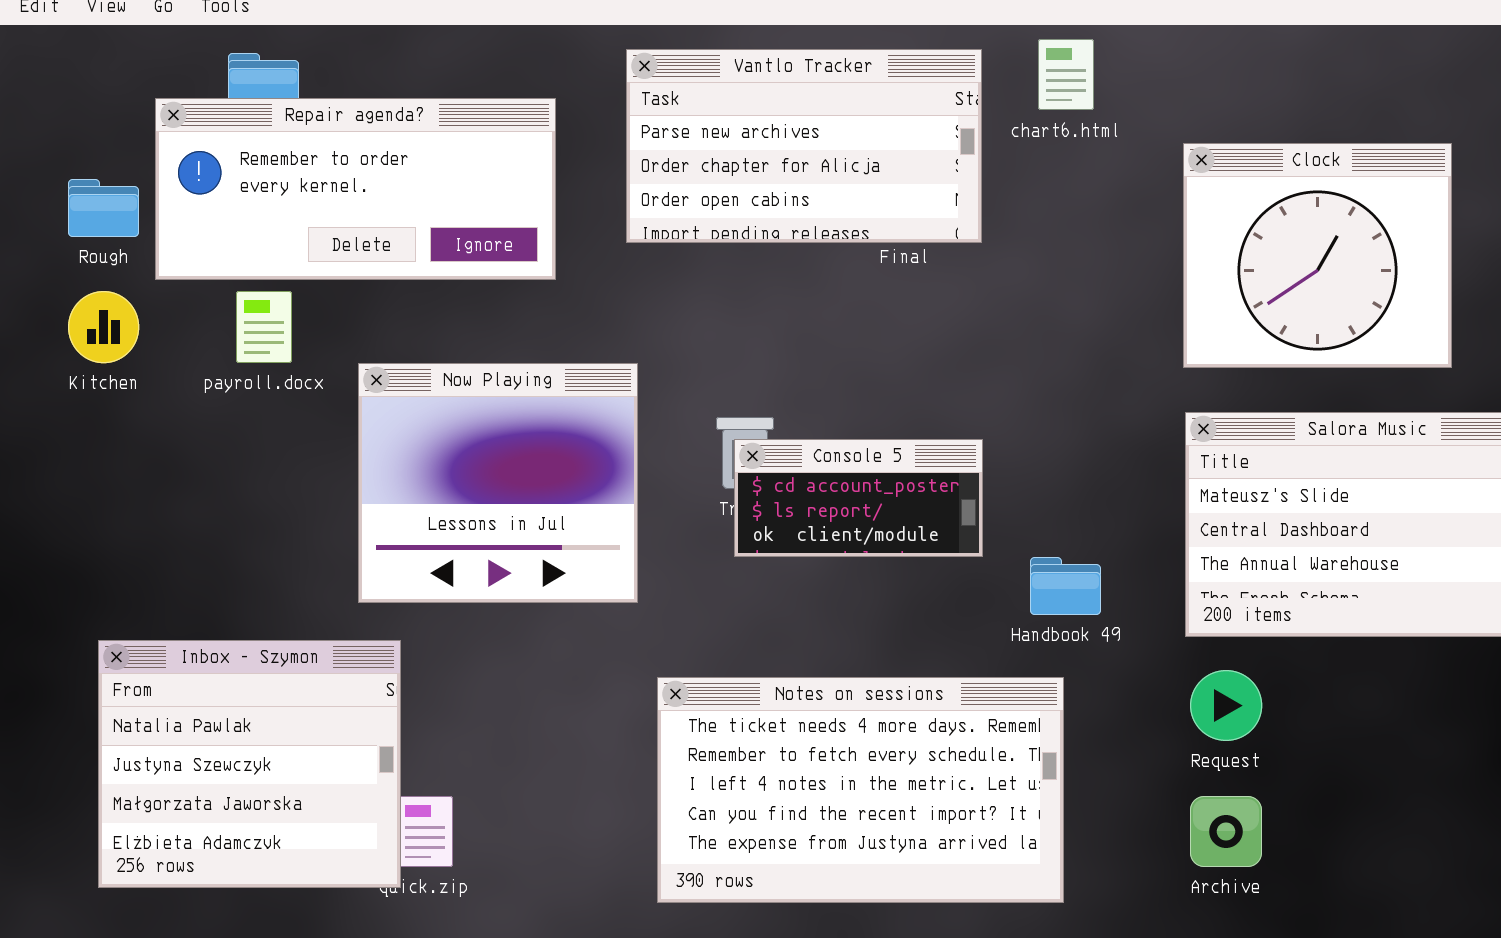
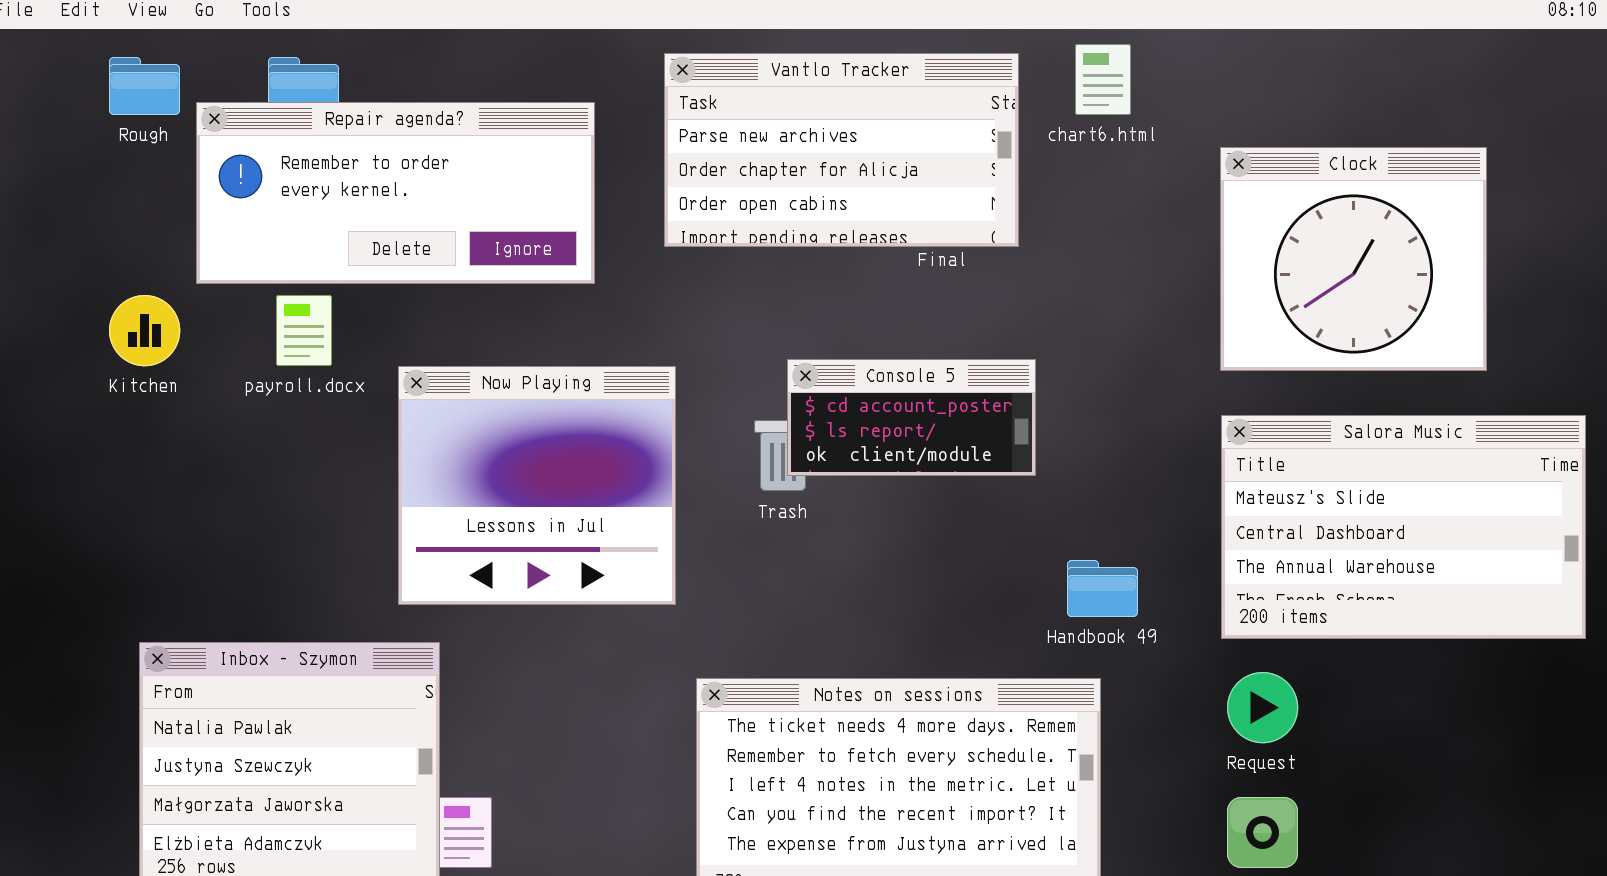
Rough: [68,179,139,237] -> [109,57,180,115], moved
Console 5: [734,439,983,557] -> [787,359,1036,476], moved

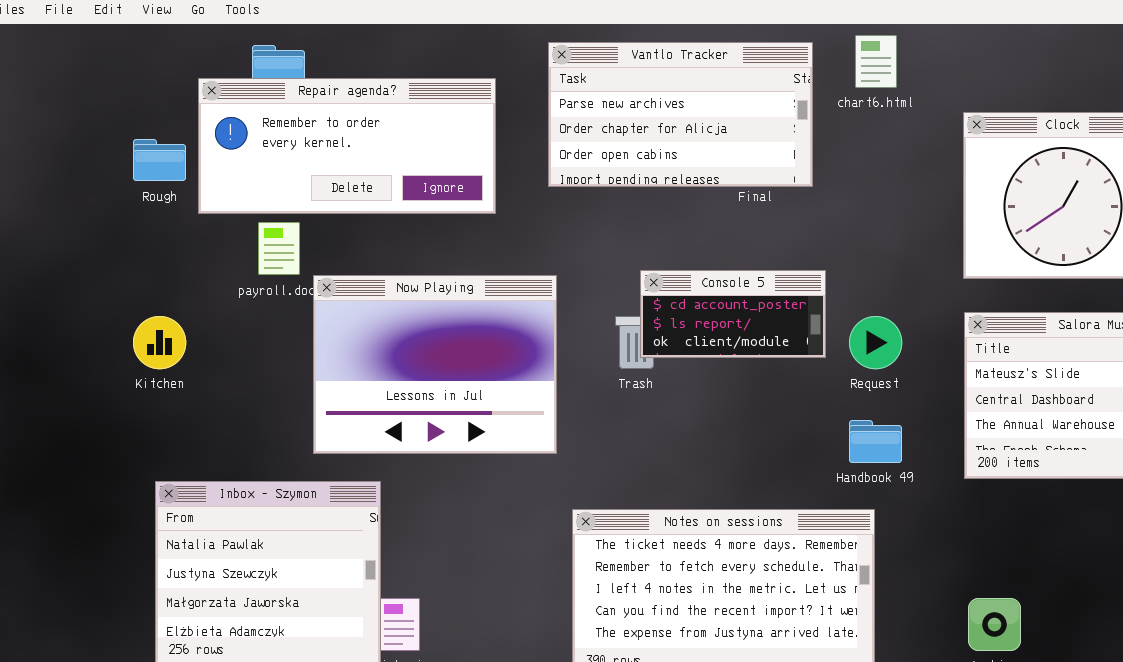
Rough: [109,57,180,115] -> [133,139,186,181], moved
Kitchen: [109,295,180,366] -> [133,316,186,369], moved
Now Playing: [398,366,676,605] -> [313,275,557,454], resized
Request: [1227,672,1298,743] -> [849,316,902,369], moved

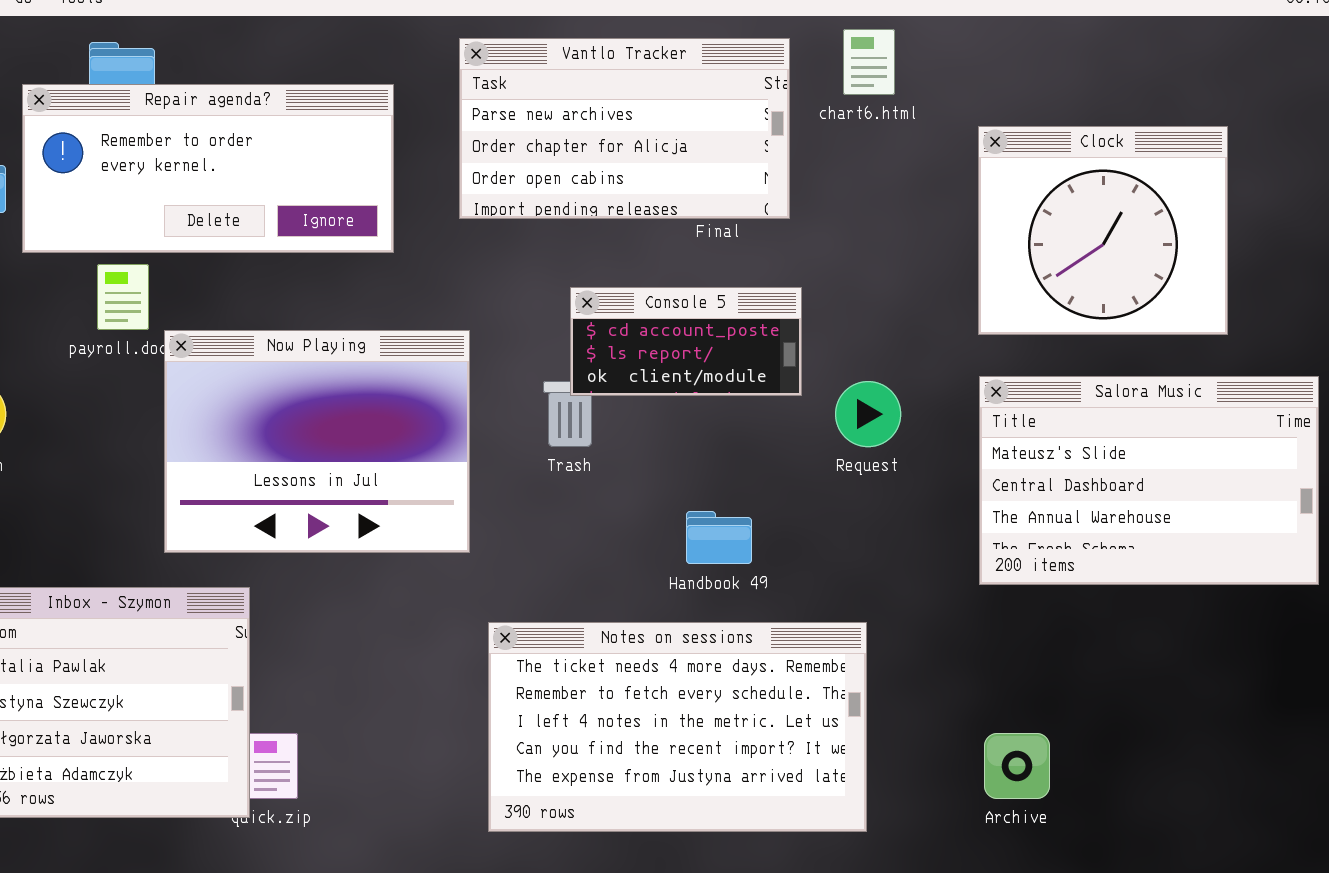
Console 5: [640,270,826,358] -> [570,287,802,396], moved
Handbook 49: [849,420,902,463] -> [686,511,752,564], moved

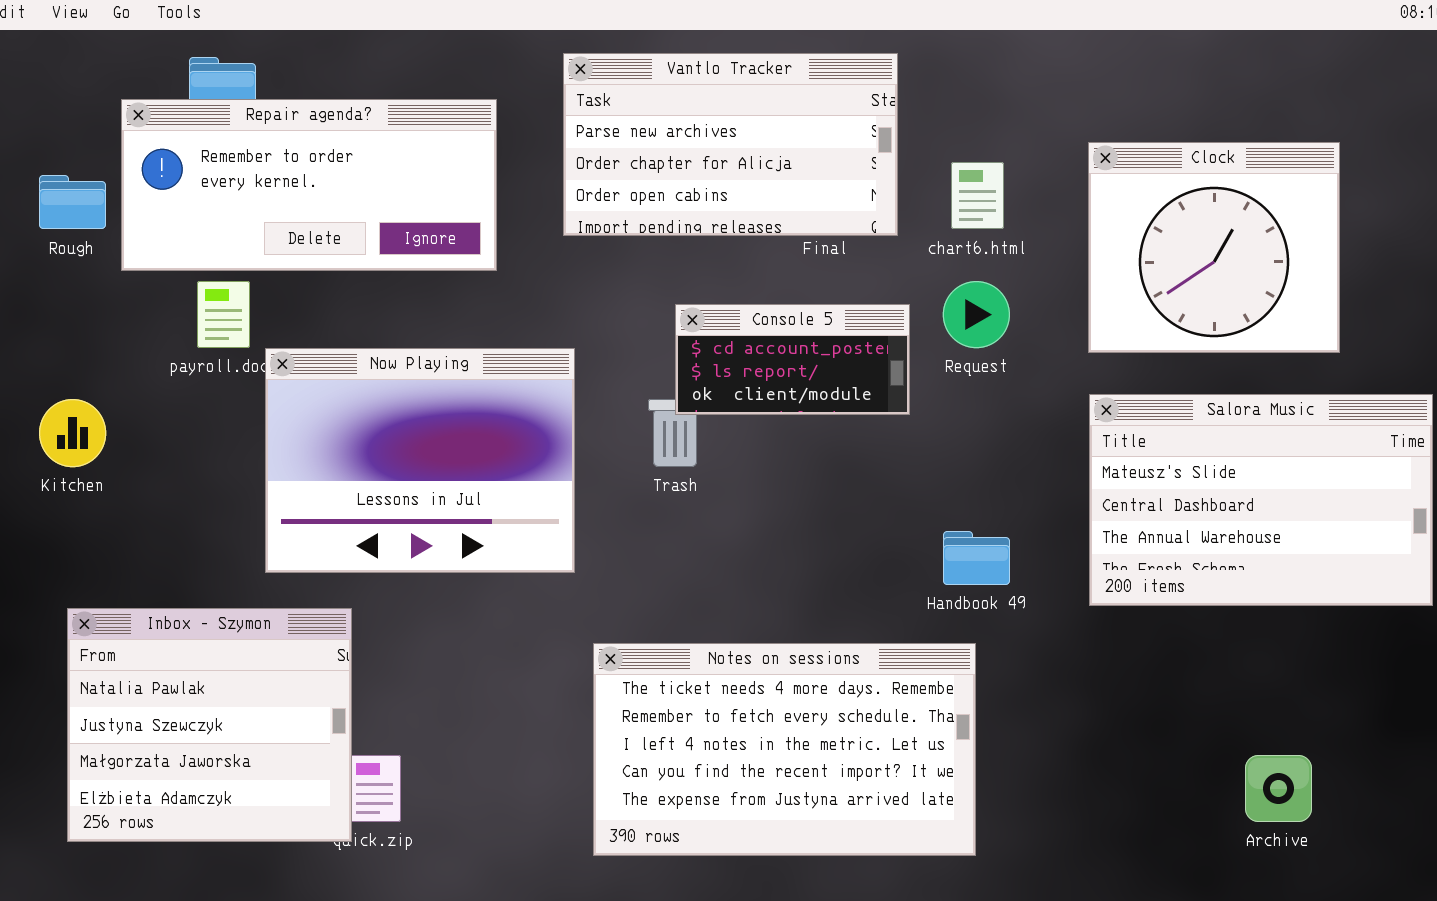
chart6.html: [843,29,895,95] -> [951,162,1004,229], moved
Request: [835,381,901,447] -> [943,281,1010,348], moved
Handbook 49: [686,511,752,564] -> [943,531,1010,585], moved
Archive: [984,733,1050,799] -> [1245,755,1312,822], moved

